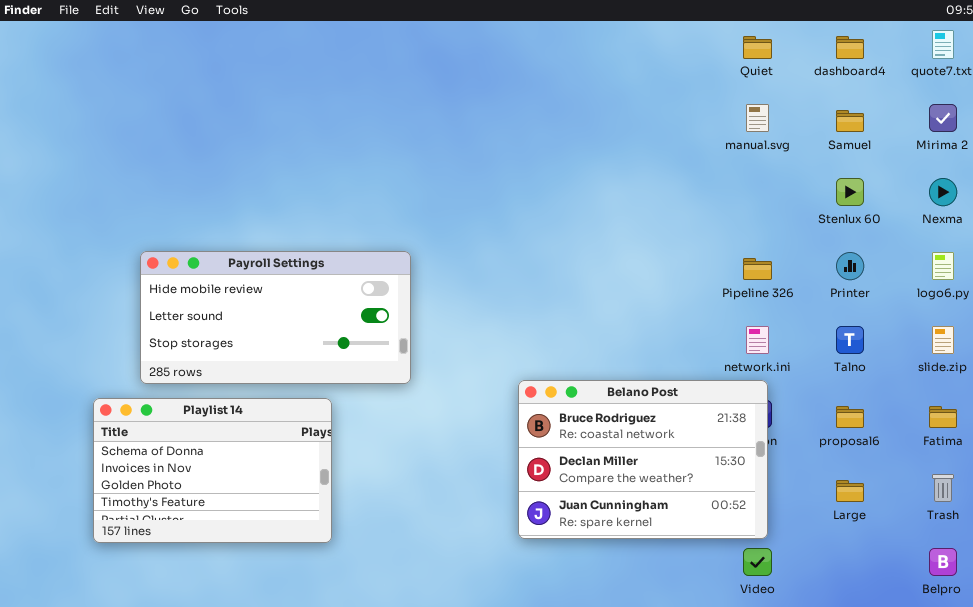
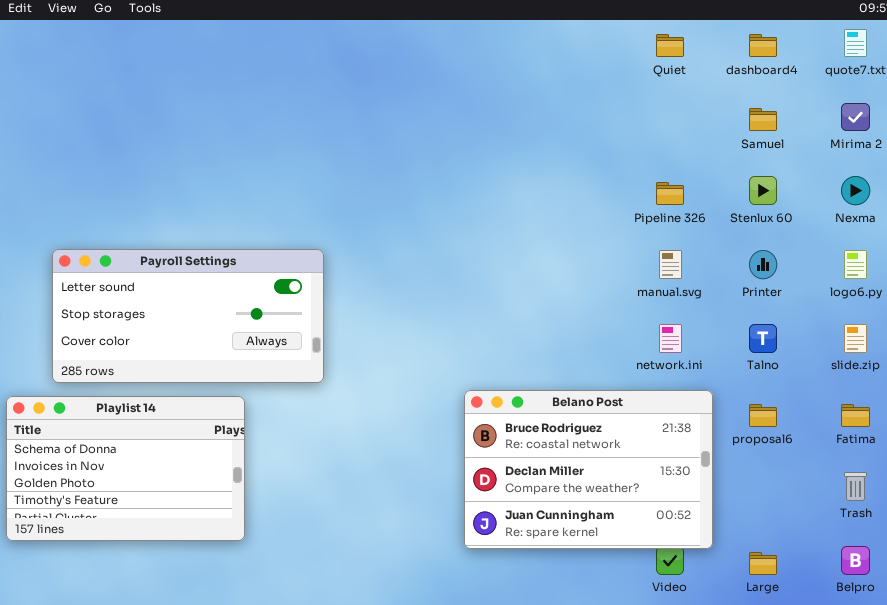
manual.svg: [746,104,769,132] -> [659,250,682,279], moved
Payroll Settings: [140,251,411,384] -> [52,249,324,383], scrolled down 1 row
Pipeline 326: [743,258,772,280] -> [656,182,684,205], moved
Belano Post: [518,380,768,539] -> [464,390,713,549], moved
Large: [836,480,864,502] -> [749,552,777,575], moved

